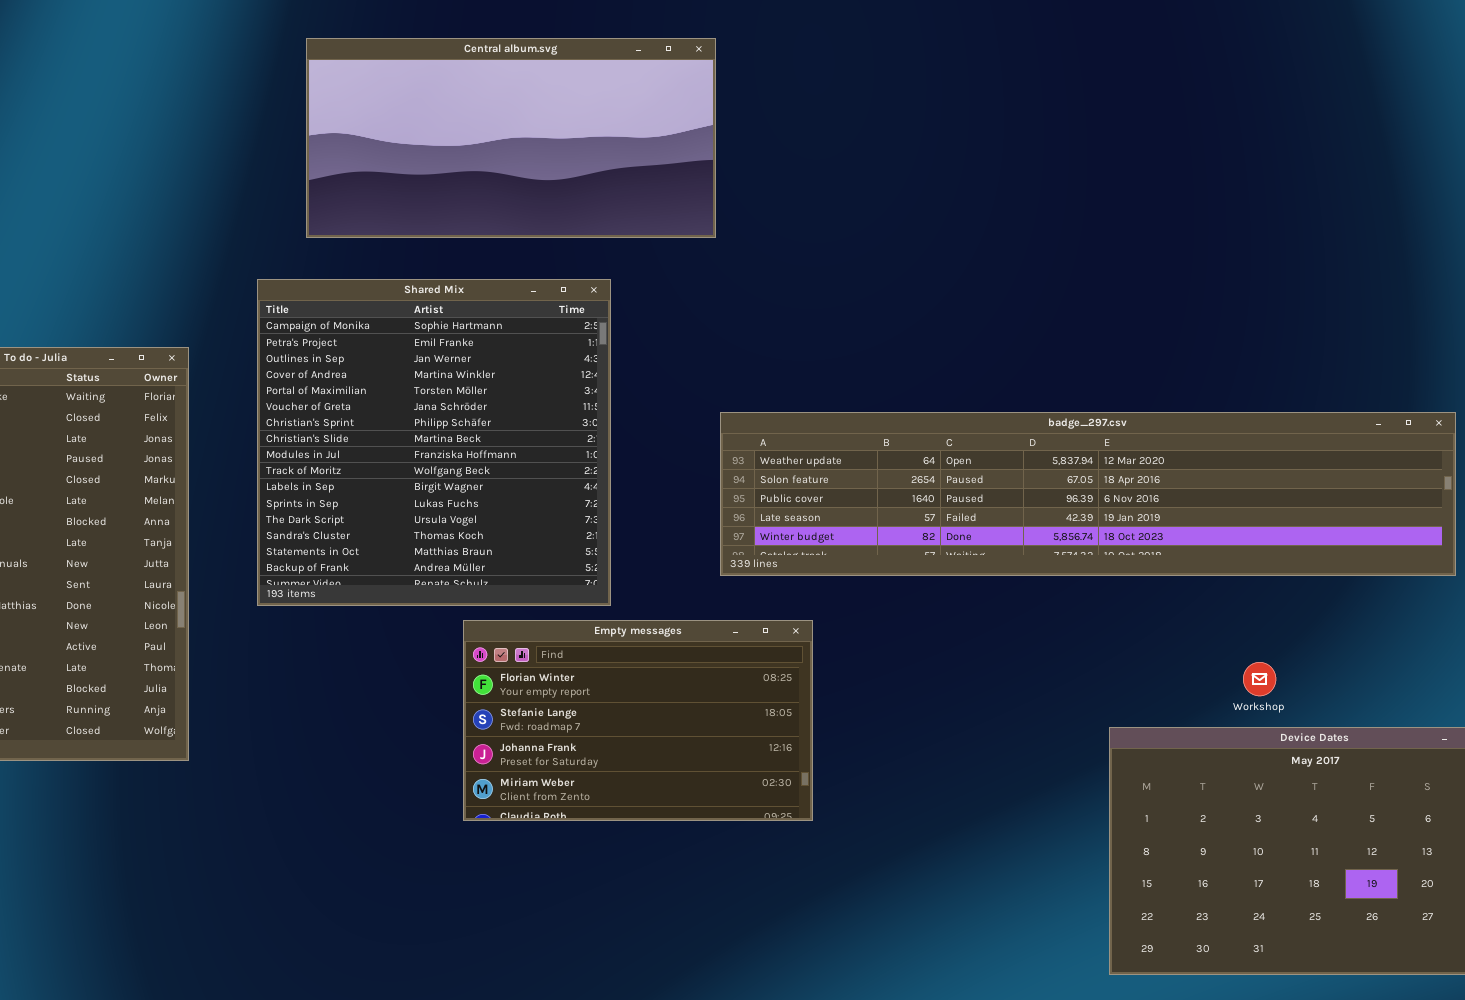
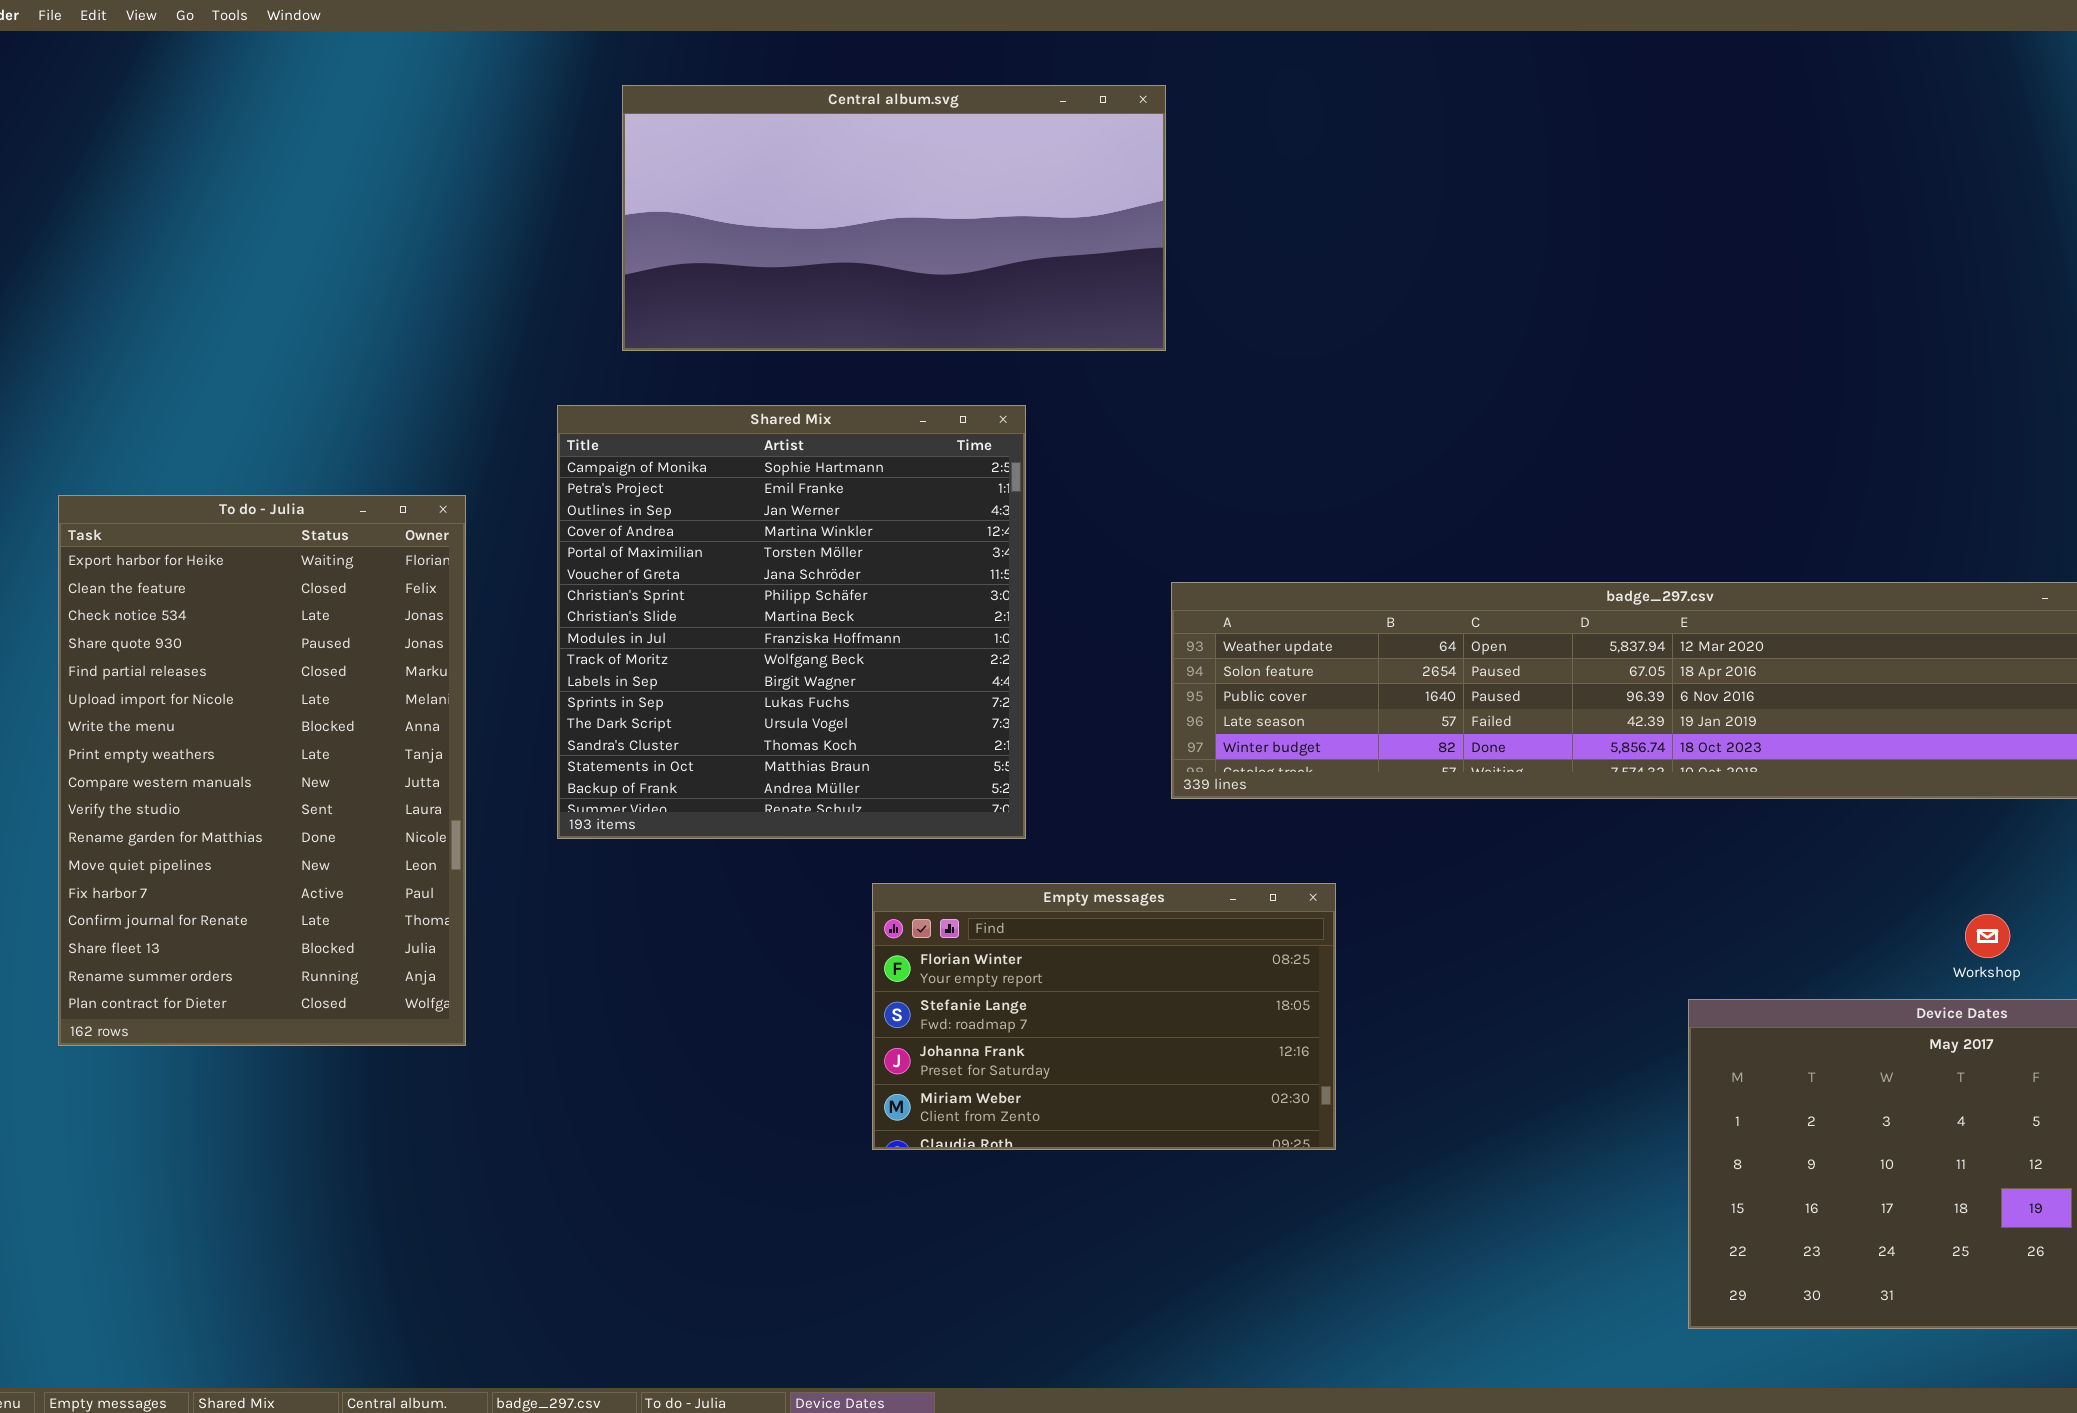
Empty messages: [463,620,813,821] -> [872,883,1336,1150], moved
Workshop: [1243,662,1276,696] -> [1965,914,2010,958], moved

